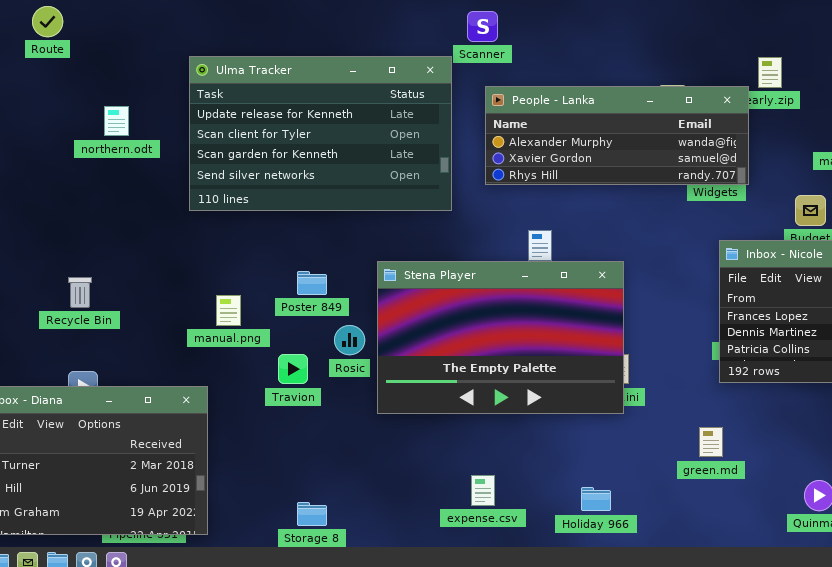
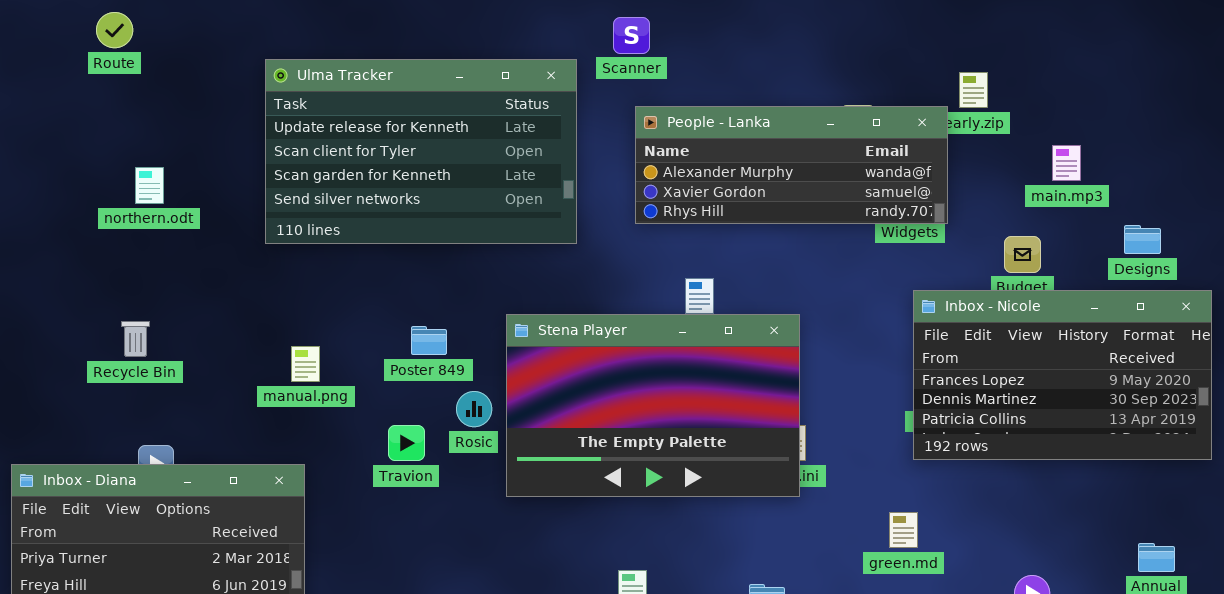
Ulma Tracker: [189,56,452,211] -> [265,59,577,244], moved
northern.odt: [104,106,129,136] -> [135,167,164,204], moved
Recycle Bin: [68,277,92,308] -> [121,321,150,357], moved
manual.png: [216,295,241,326] -> [291,346,320,382], moved

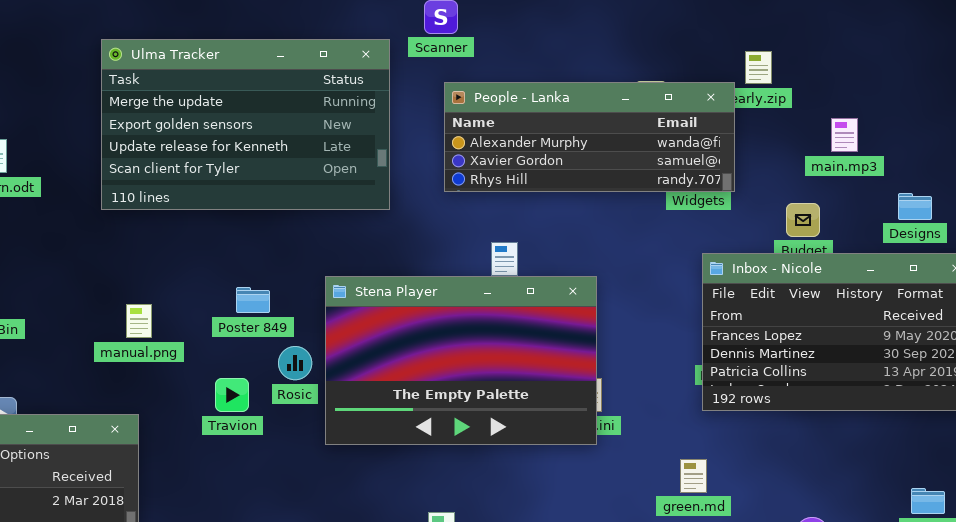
Ulma Tracker: [265,59,577,244] -> [101,39,390,210], scrolled up 2 rows

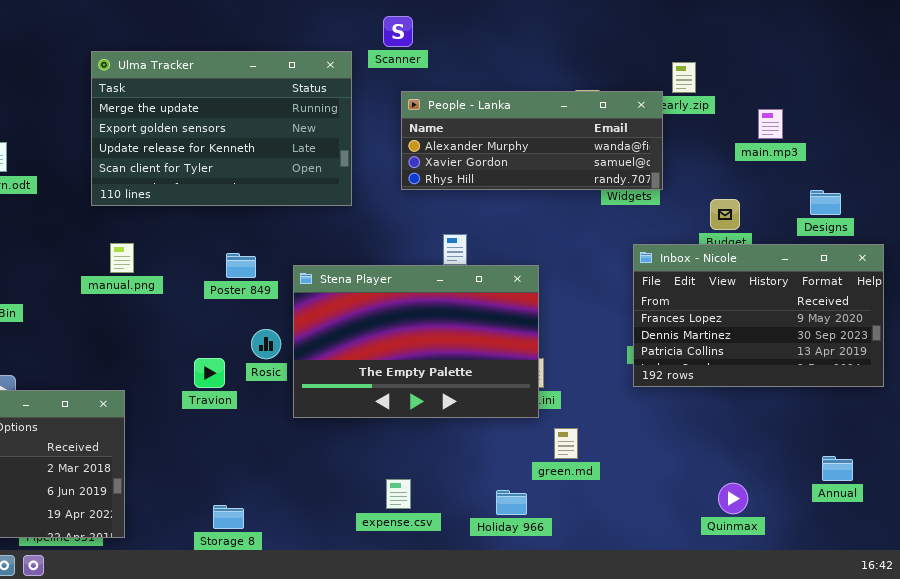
main.mp3: [831,118,858,152] -> [758,109,783,139], moved
Poster 849: [236,287,270,313] -> [226,253,256,278], moved
manual.png: [126,304,152,338] -> [110,243,134,273], moved
green.md: [680,459,707,493] -> [554,428,578,459], moved

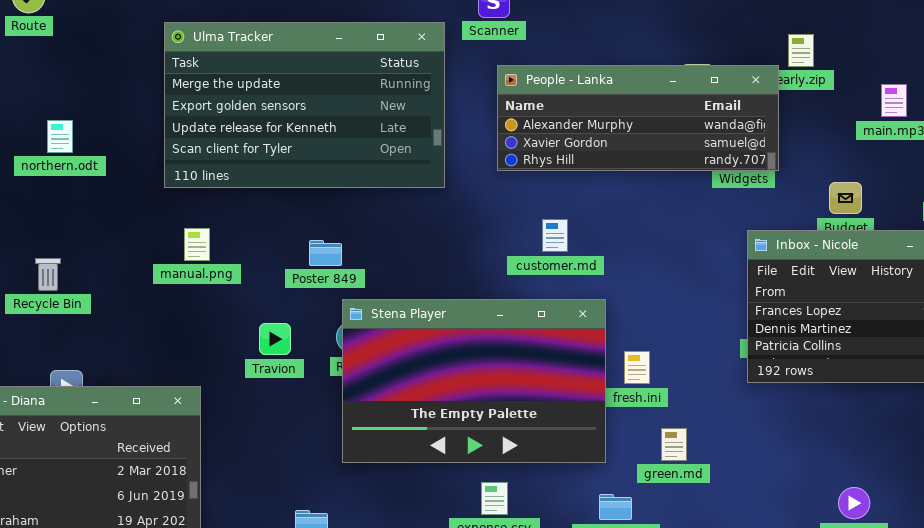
Stena Player: [293,265,539,418] -> [342,299,606,463], moved
Travion: [194,358,225,388] -> [259,323,291,355], moved

